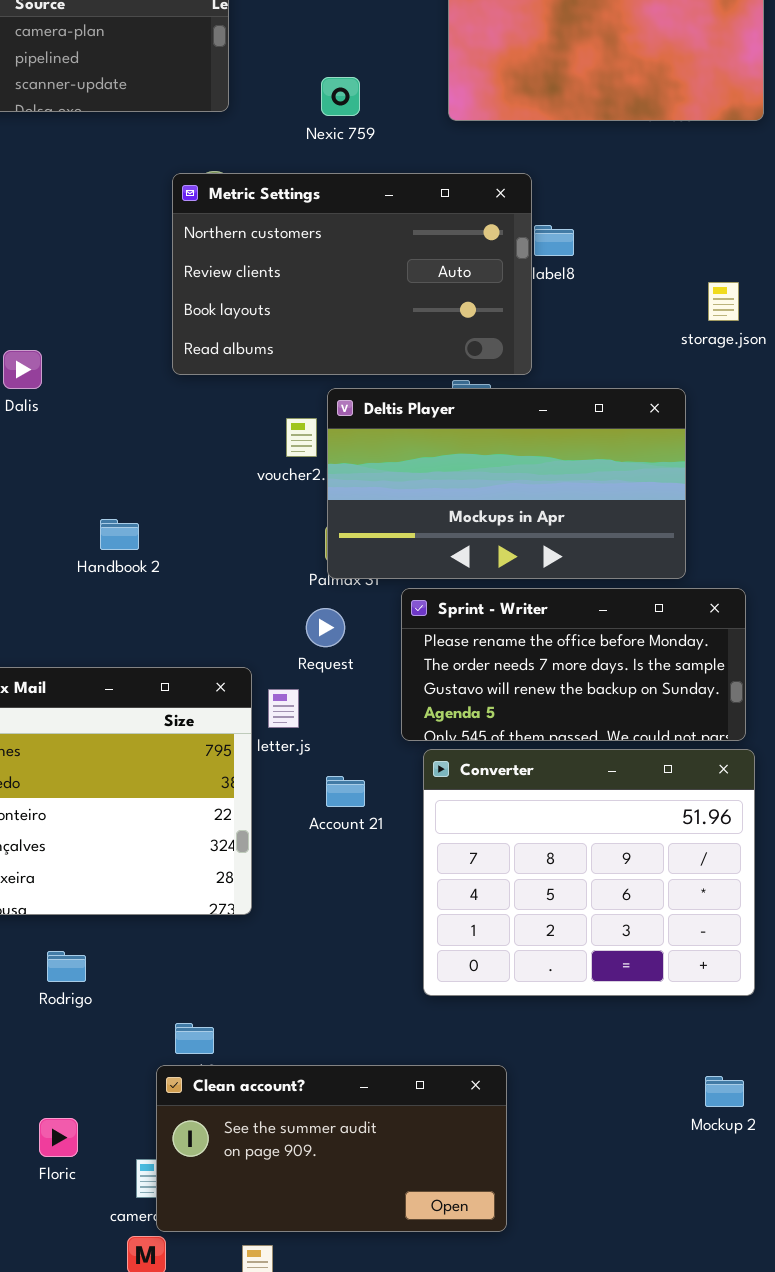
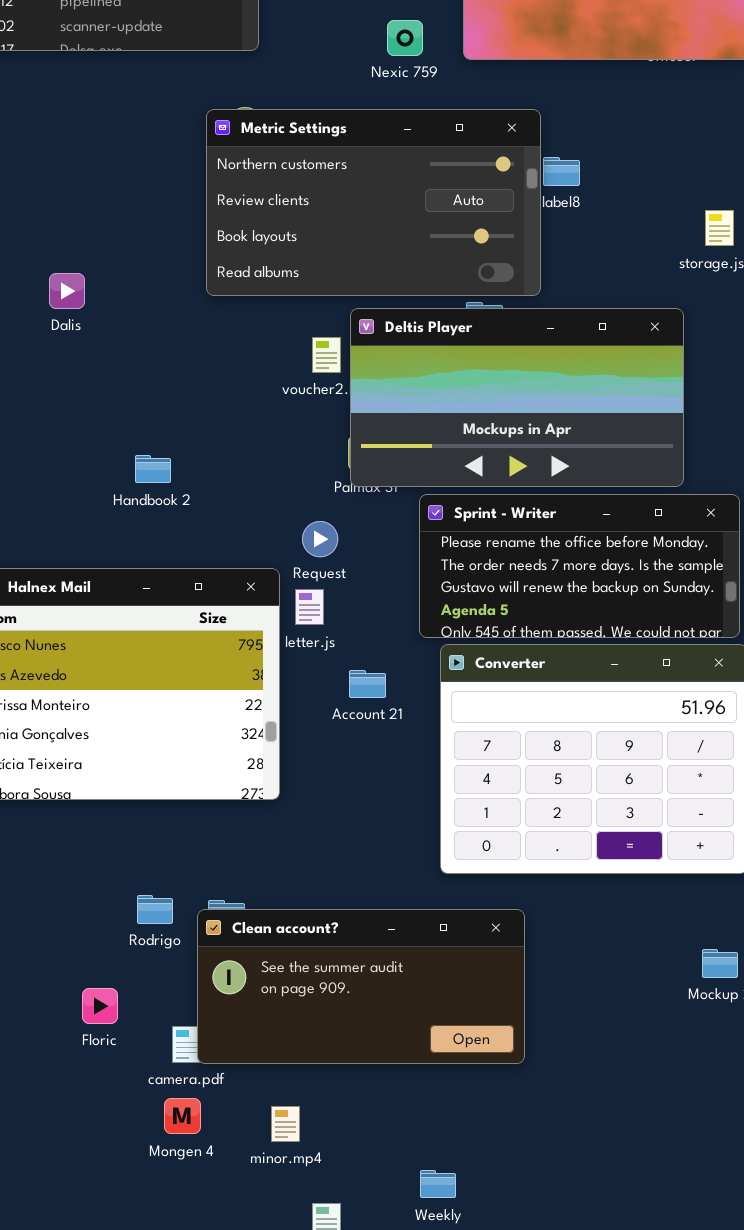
Nexic 759: [321,77,360,116] -> [387,20,423,56], moved
Handbook 2: [100,519,139,550] -> [135,455,171,483], moved
Request: [306,608,345,647] -> [302,521,338,557], moved
Rodrigo: [47,951,86,982] -> [137,895,173,924], moved
Clean account?: [156,1065,507,1232] -> [197,909,525,1064], moved

